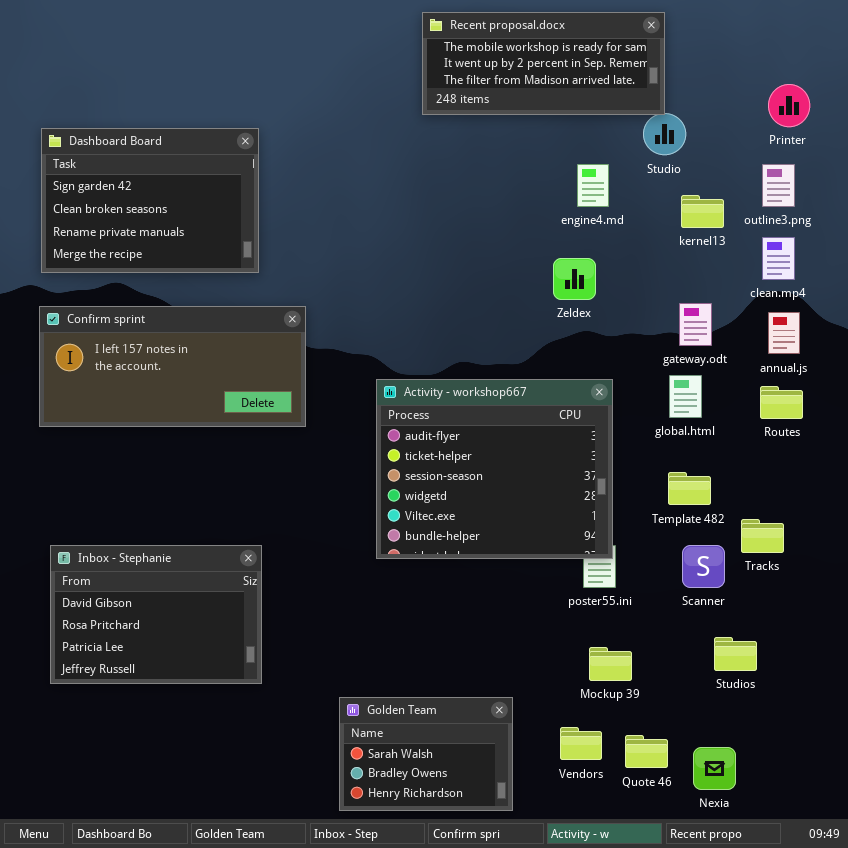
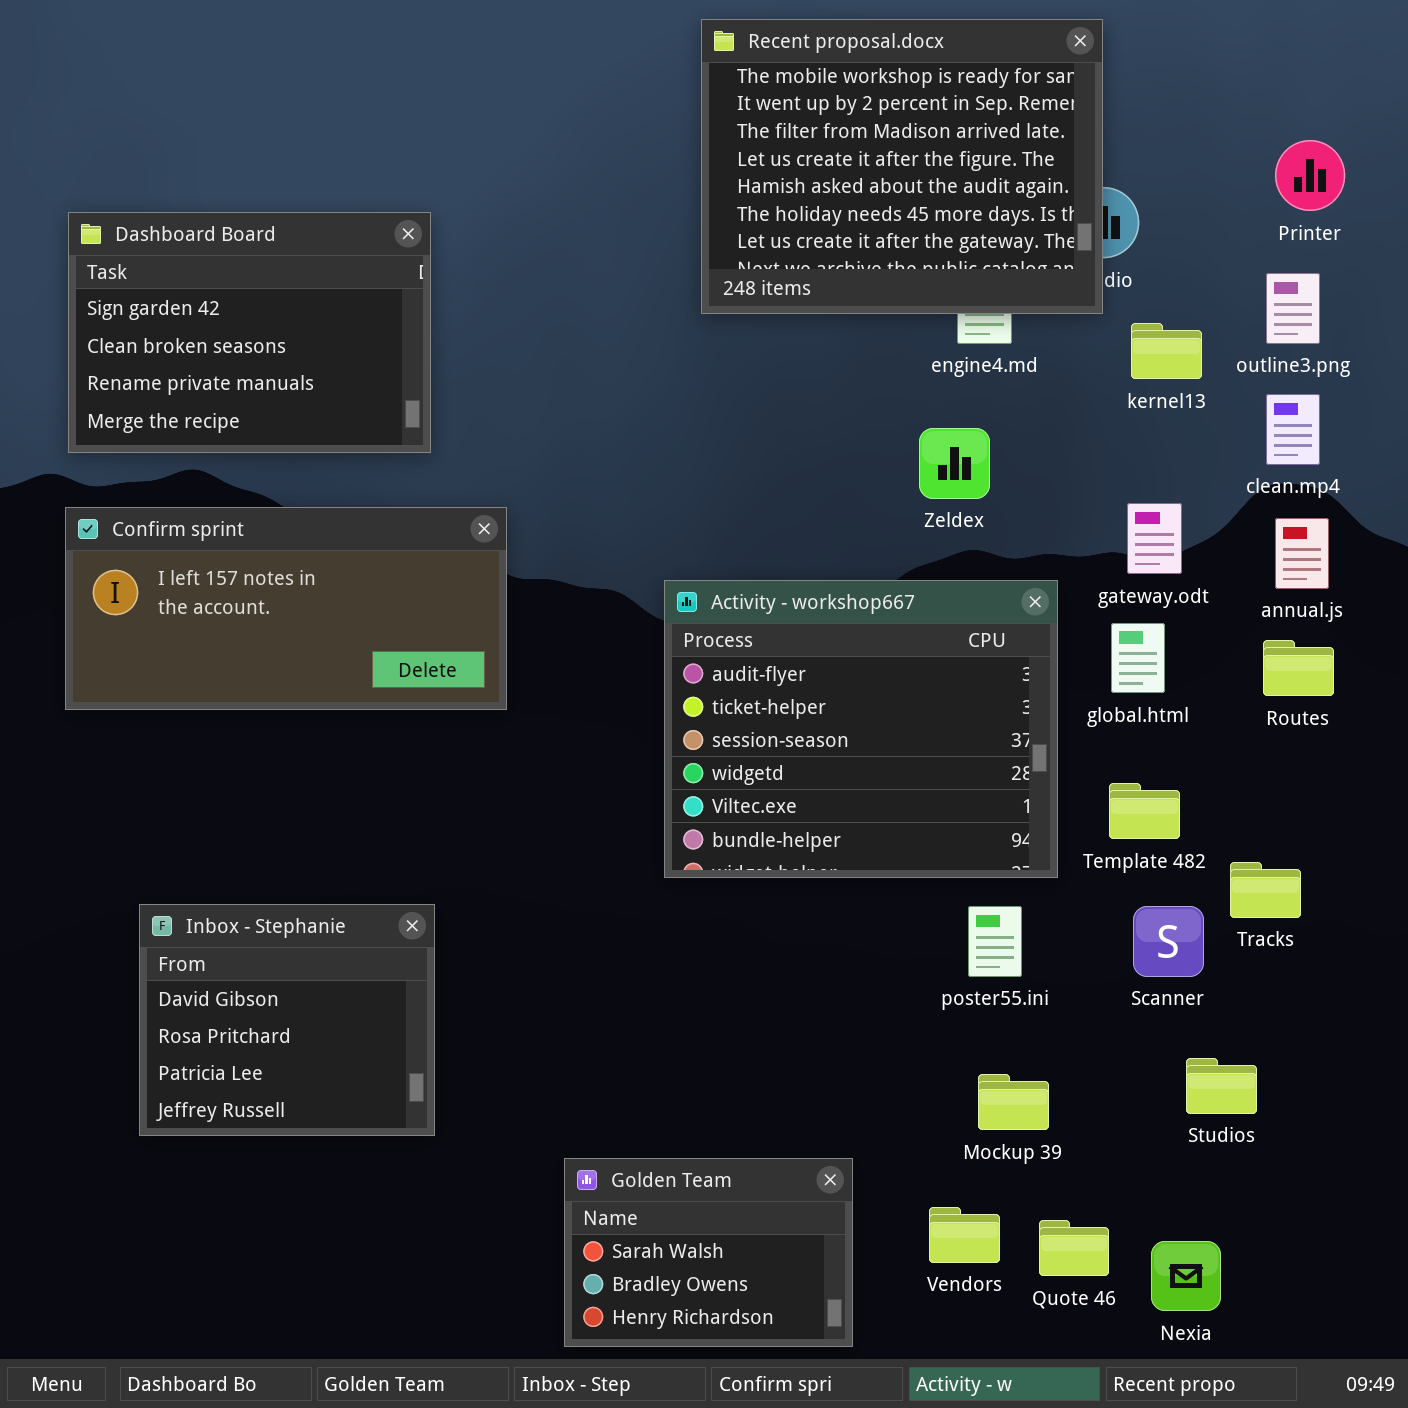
Recent proposal.docx: [422,12,665,115] -> [701,19,1103,314], resized
Activity - workshop667: [376,379,613,559] -> [664,580,1058,878], moved
Inbox - Stephanie: [50,545,262,684] -> [139,904,435,1136], resized

